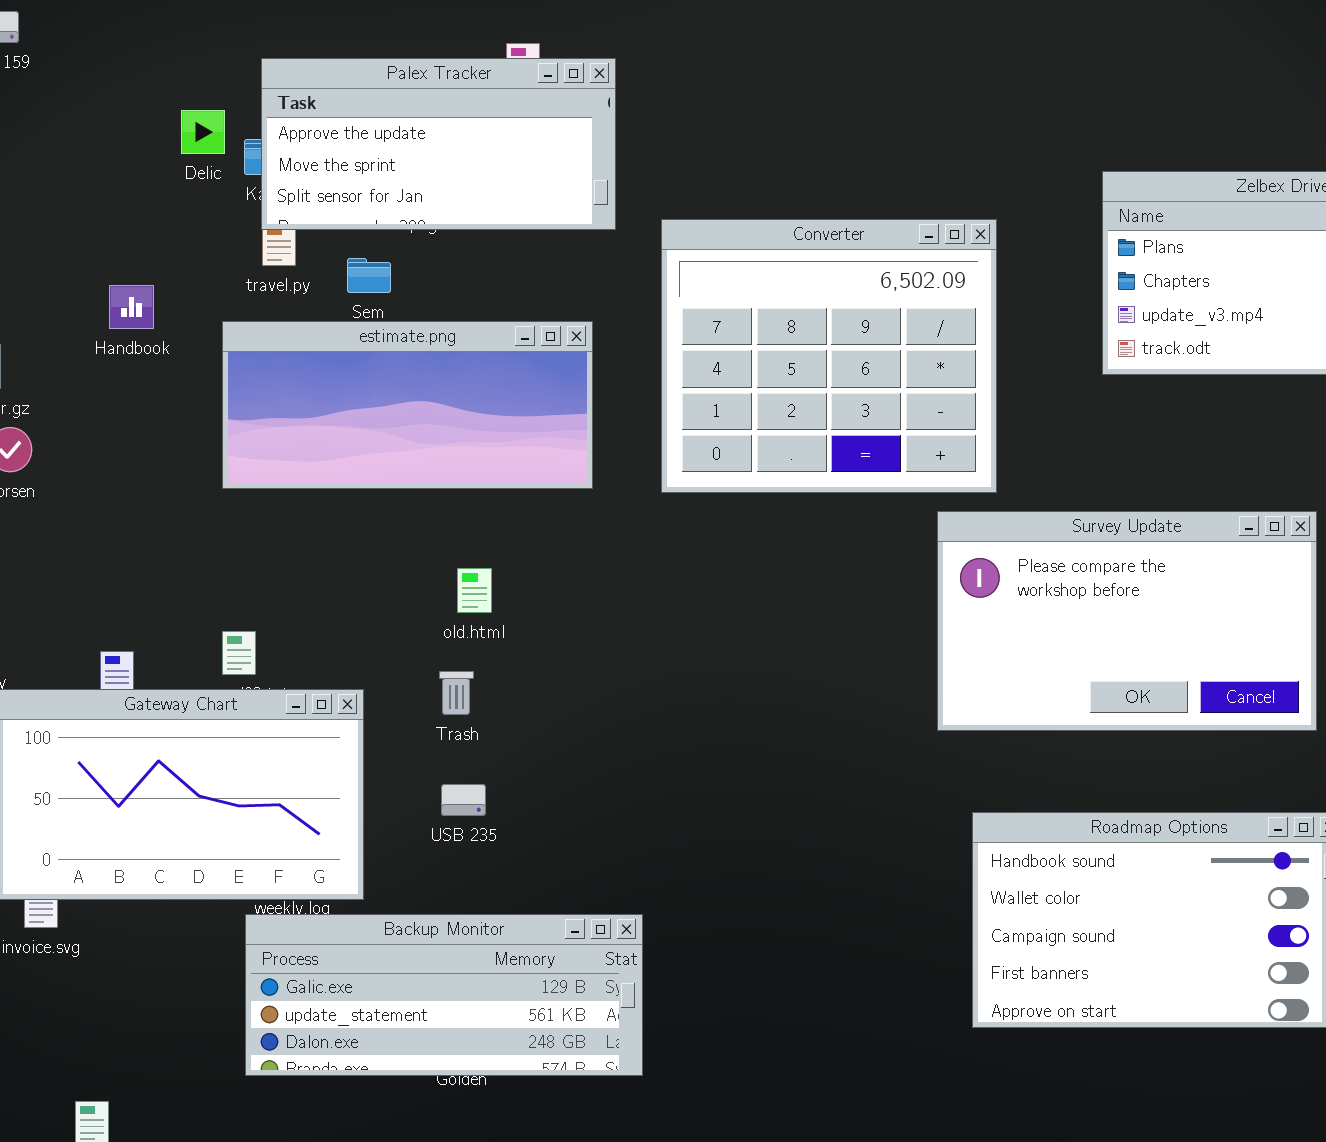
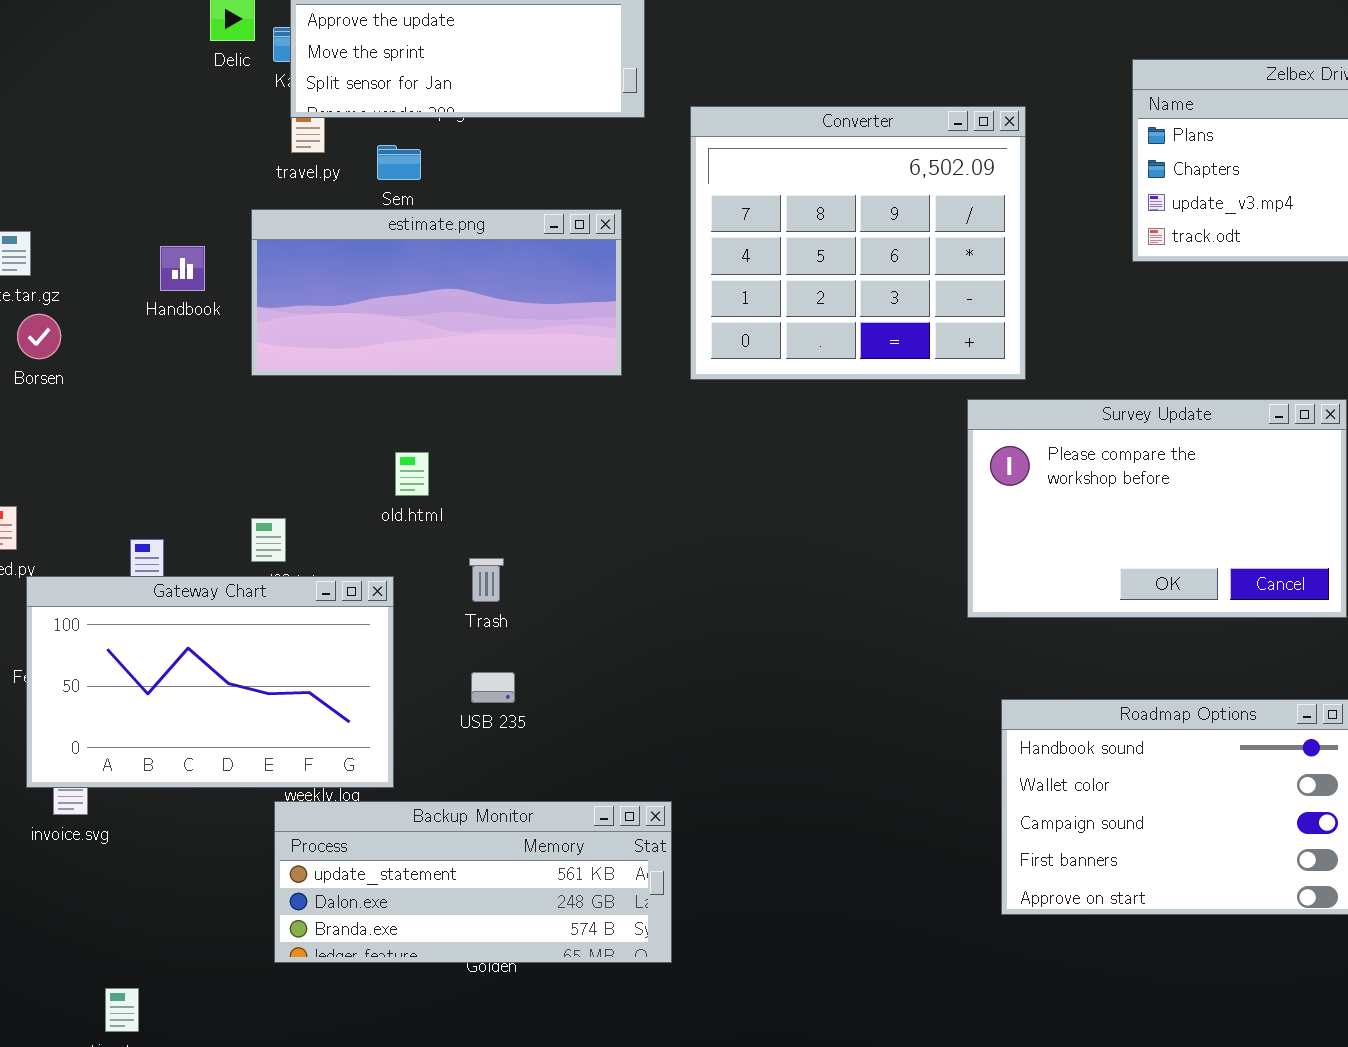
Handbook: [109,285,154,329] -> [160,246,205,291], moved
old.html: [457,568,492,613] -> [395,452,429,496], moved
Backup Monitor: [245,914,643,1076] -> [274,801,672,963], scrolled down 1 row

